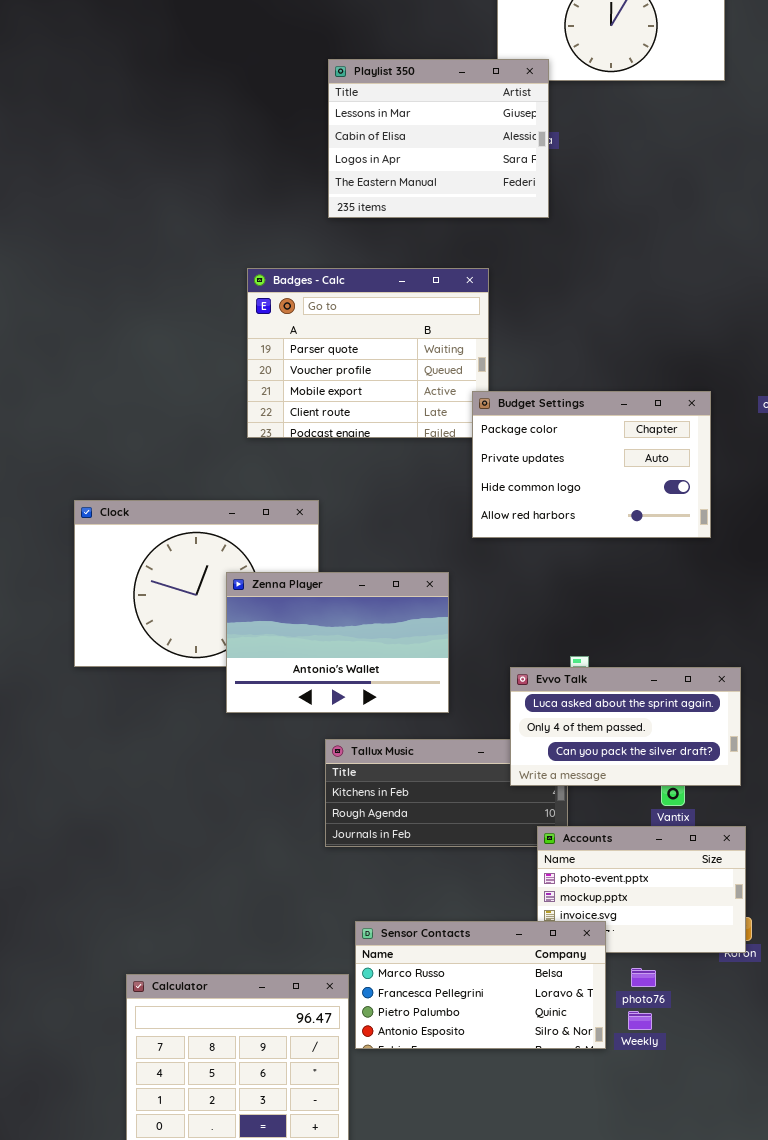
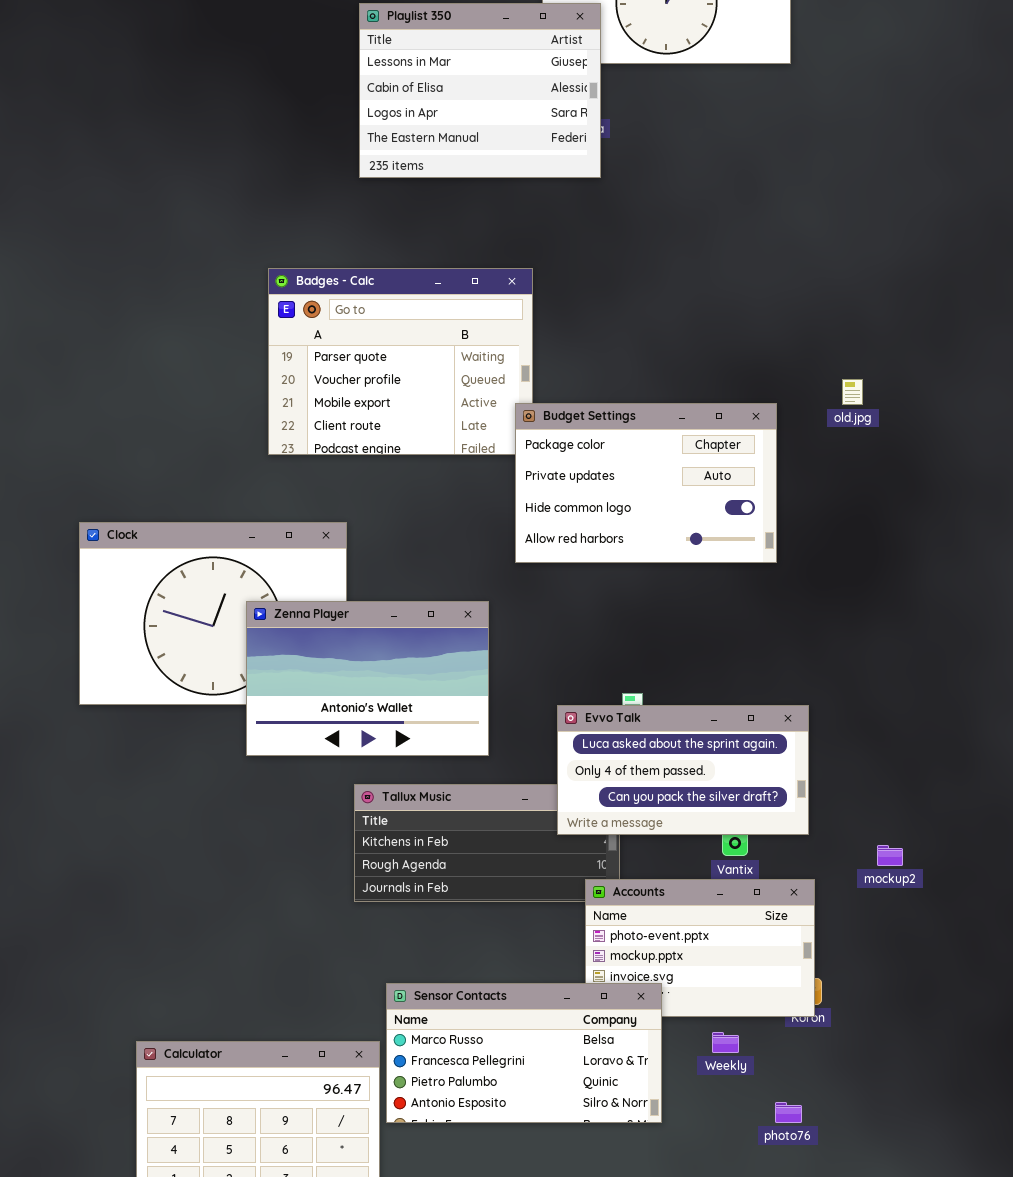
Playlist 350: [328,59,549,218] -> [359,3,601,178], moved
photo76: [631,968,656,987] -> [775,1102,802,1123], moved
Weekly: [628,1011,652,1030] -> [712,1032,739,1053], moved

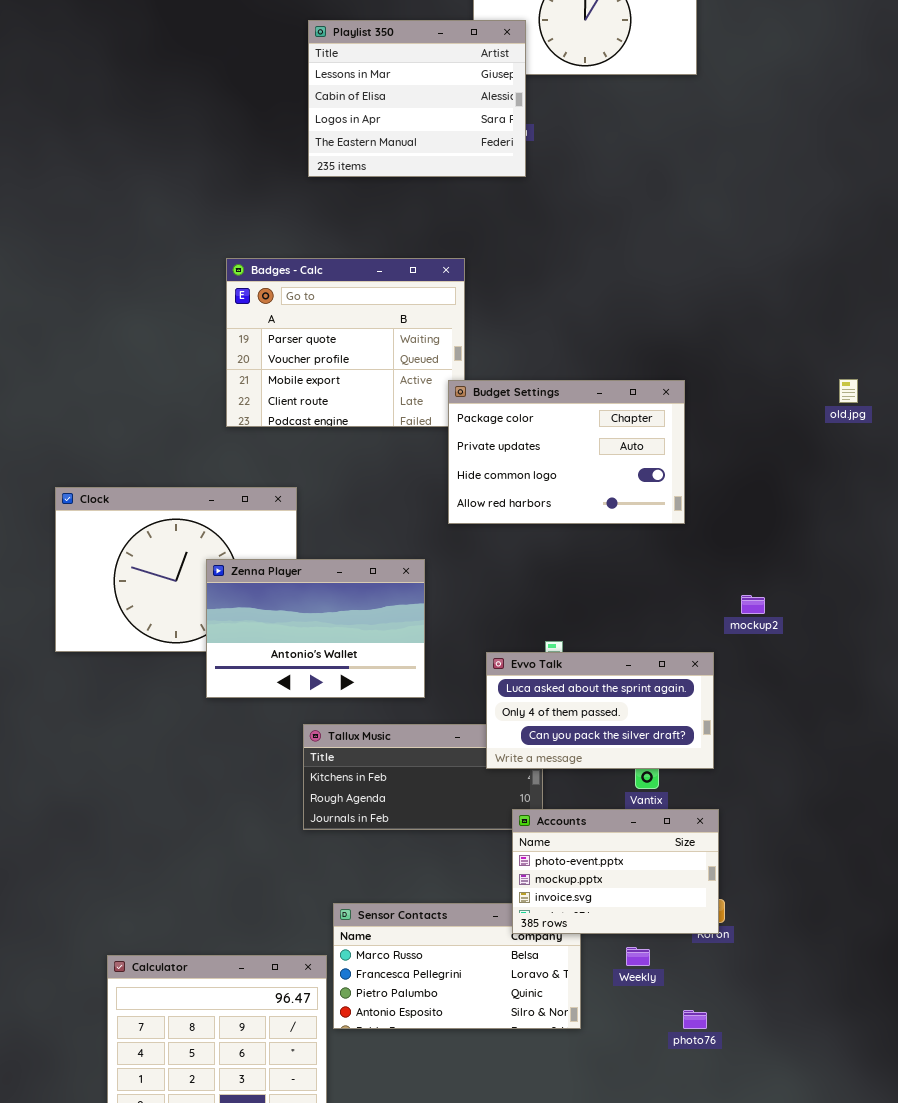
old.jpg: [842,379,863,405] -> [839,379,858,403], moved
mockup2: [877,845,903,866] -> [741,595,765,614], moved
Accounts: [585,879,815,1017] -> [512,809,719,934], raised

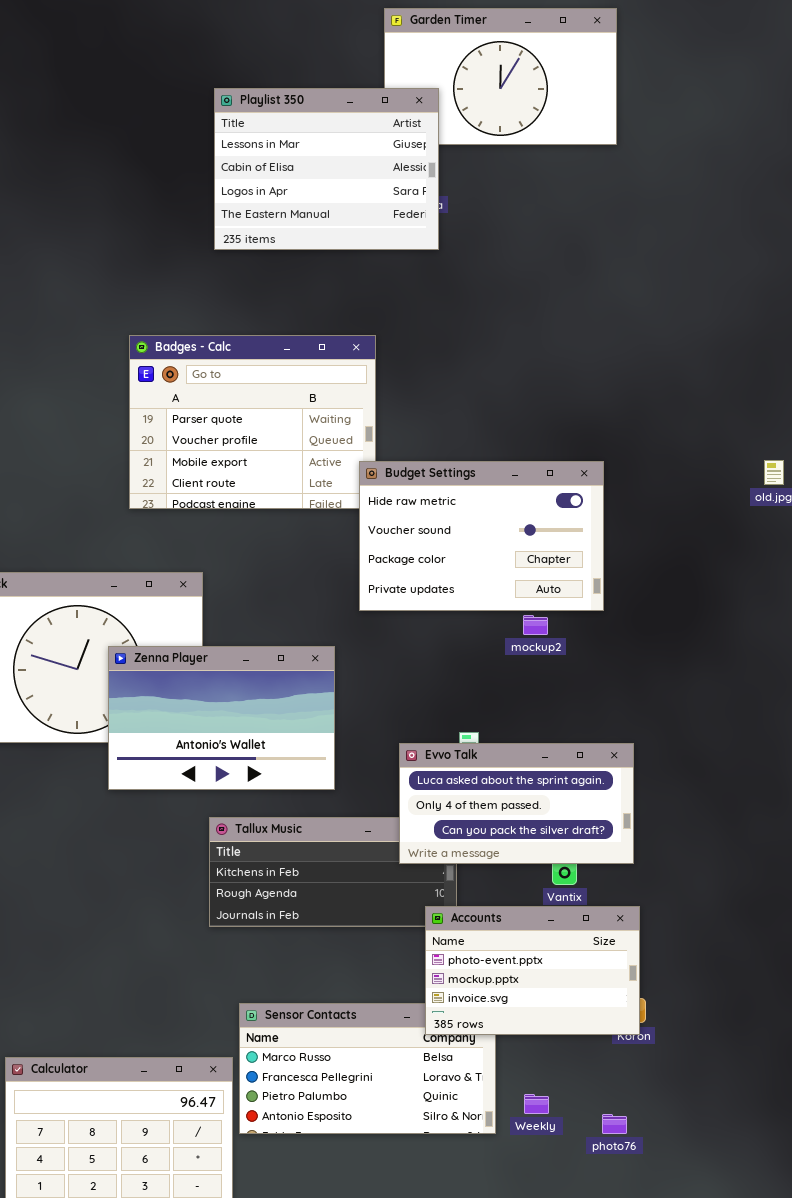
Budget Settings: [448,380,685,524] -> [359,461,604,611], scrolled up 2 rows
mockup2: [741,595,765,614] -> [523,615,548,635], moved
Weekly: [626,947,650,966] -> [524,1094,549,1114], moved

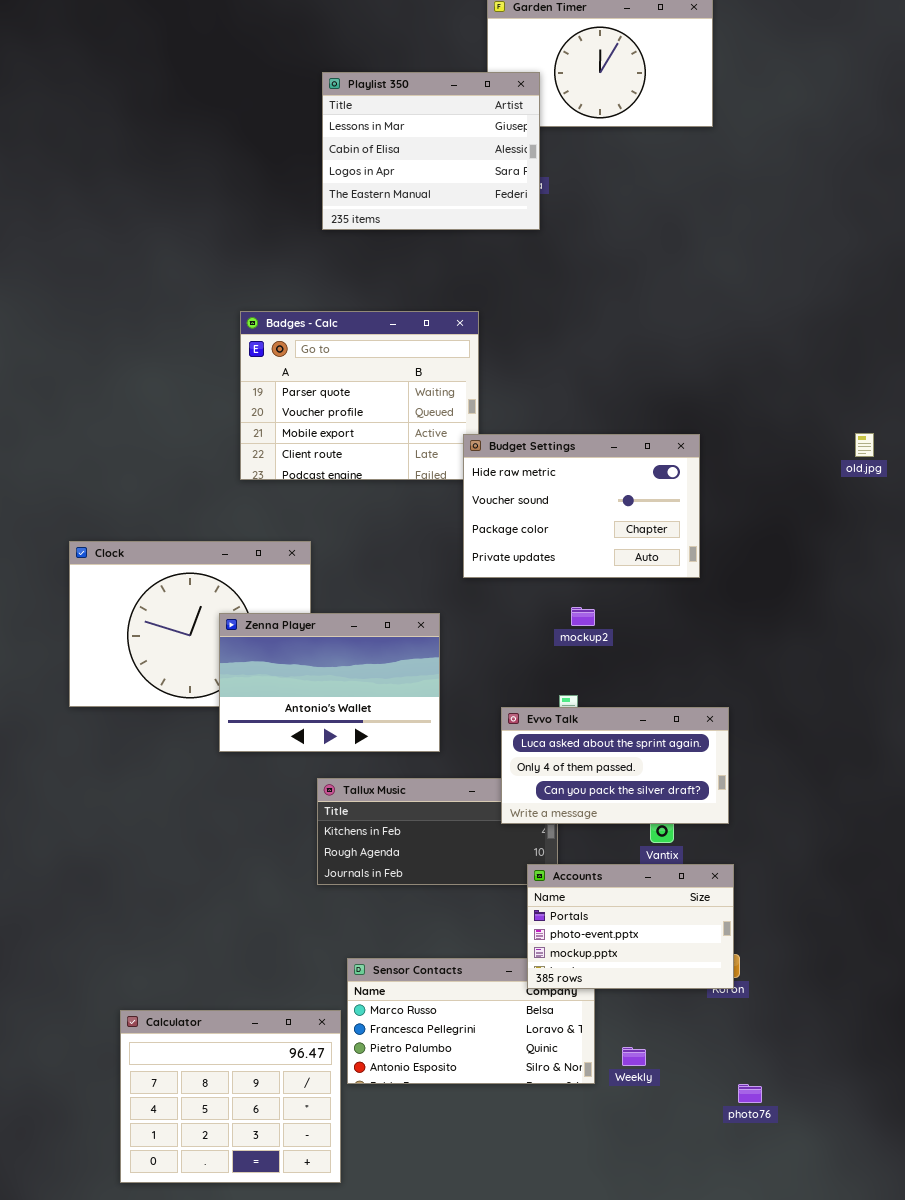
mockup2: [523,615,548,635] -> [571,607,595,626], moved
Accounts: [425,906,640,1035] -> [527,864,734,989], scrolled up 1 row
photo76: [602,1114,627,1134] -> [738,1084,762,1103], moved

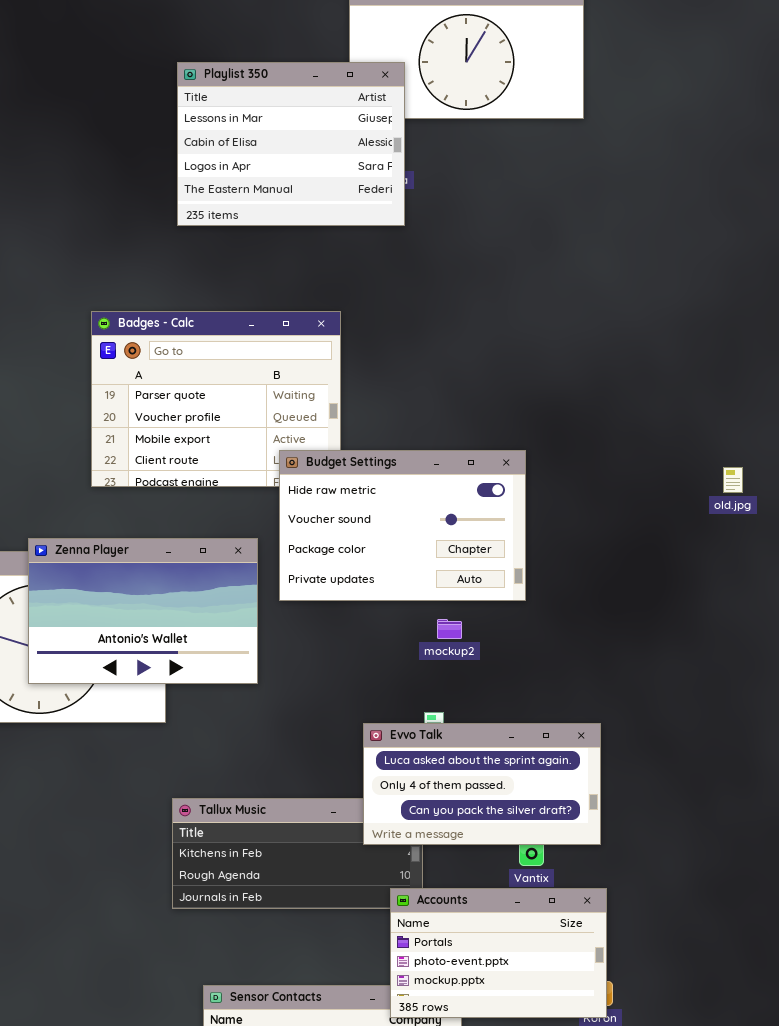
old.jpg: [855,433,874,457] -> [723,467,743,493], moved
Budget Settings: [463,434,700,578] -> [279,450,526,601], moved
Zenna Player: [219,613,440,752] -> [28,538,258,684], moved

